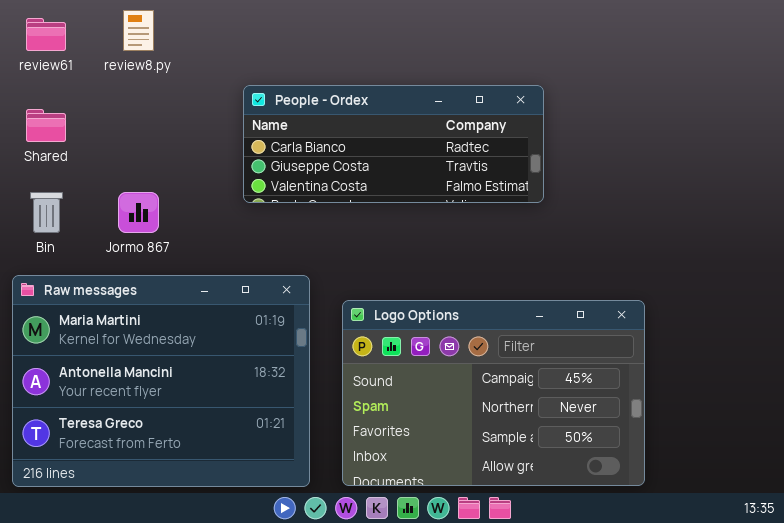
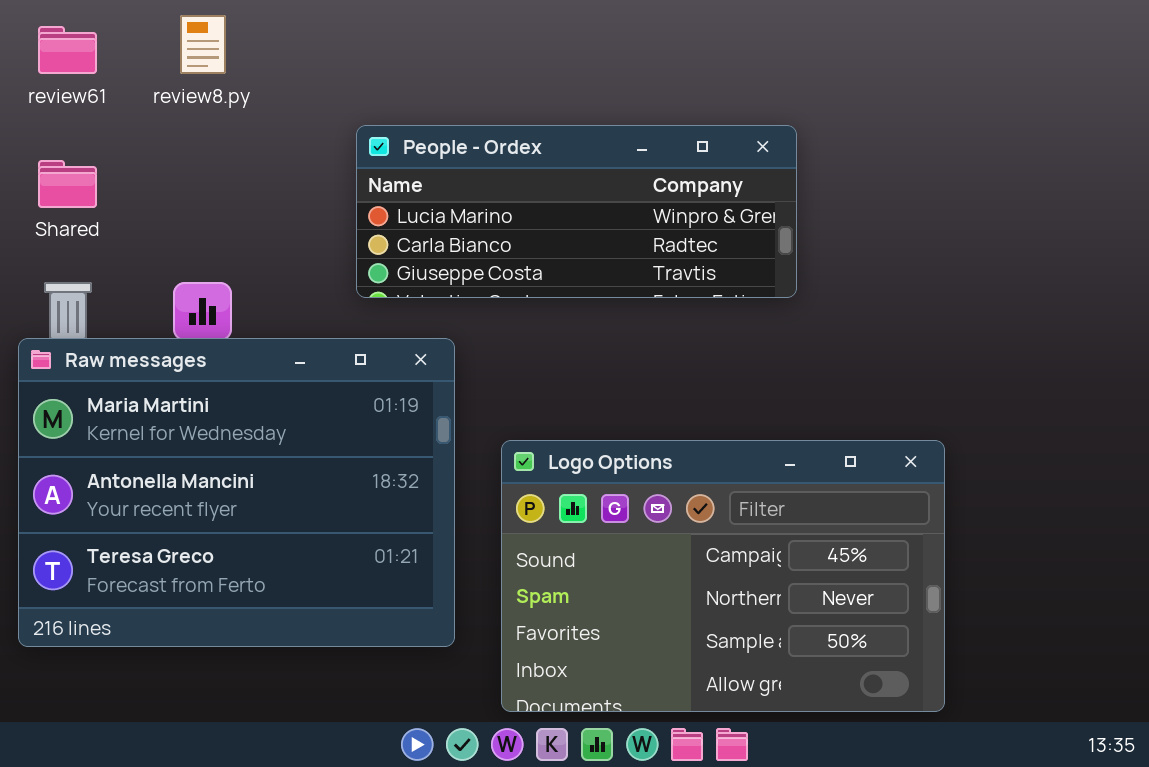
People - Ordex: [243,85,544,203] -> [356,125,797,298], scrolled up 1 row
Raw messages: [12,275,310,487] -> [18,338,455,647], moved

